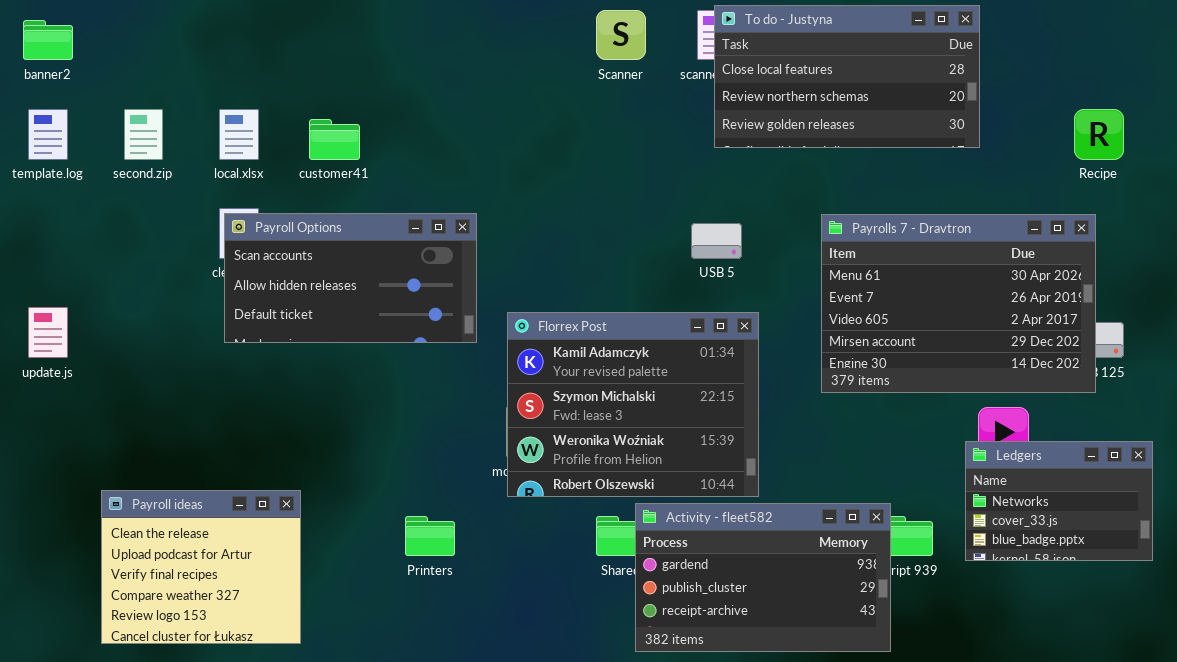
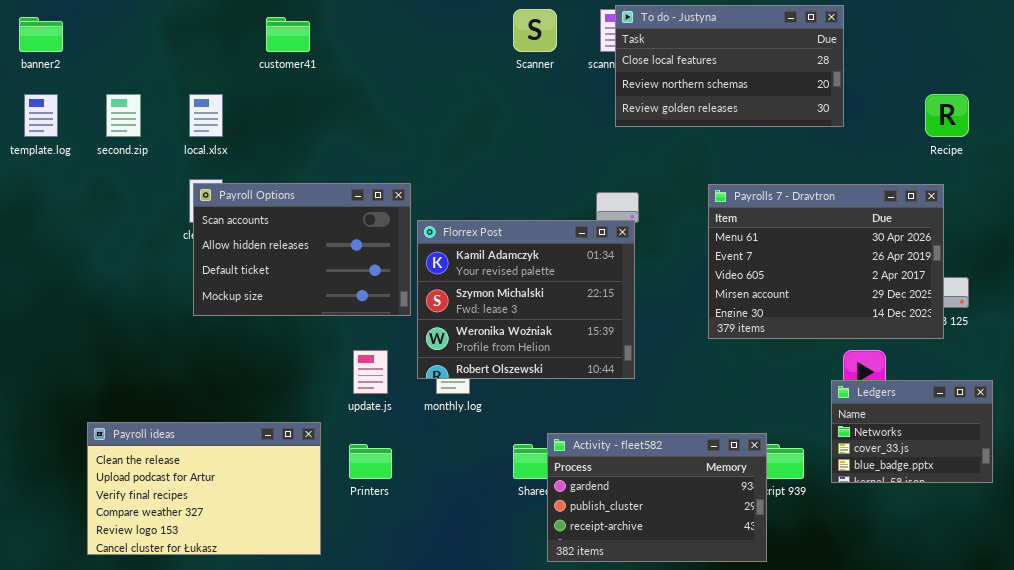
customer41: [309,119,360,160] -> [266,17,310,52], moved
Payroll Options: [224,213,477,343] -> [193,183,411,316], resized
update.js: [28,307,68,358] -> [353,350,388,394], moved
Florrex Post: [507,312,759,497] -> [417,220,635,379], moved
Payroll ideas: [101,490,301,644] -> [87,422,321,555], resized

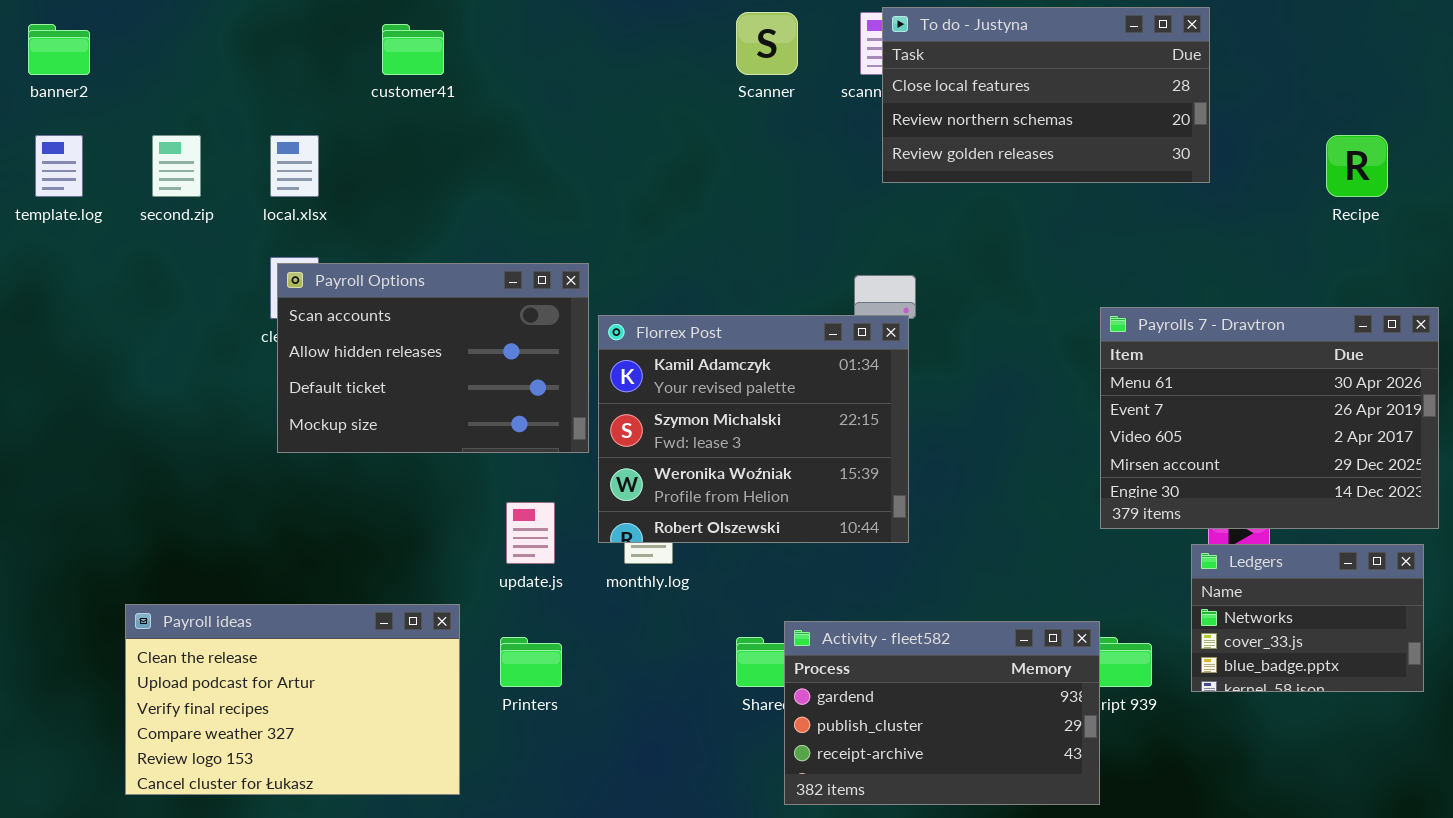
Payrolls 7 - Dravtron: [708,184,944,339] -> [1100,307,1439,529], moved

